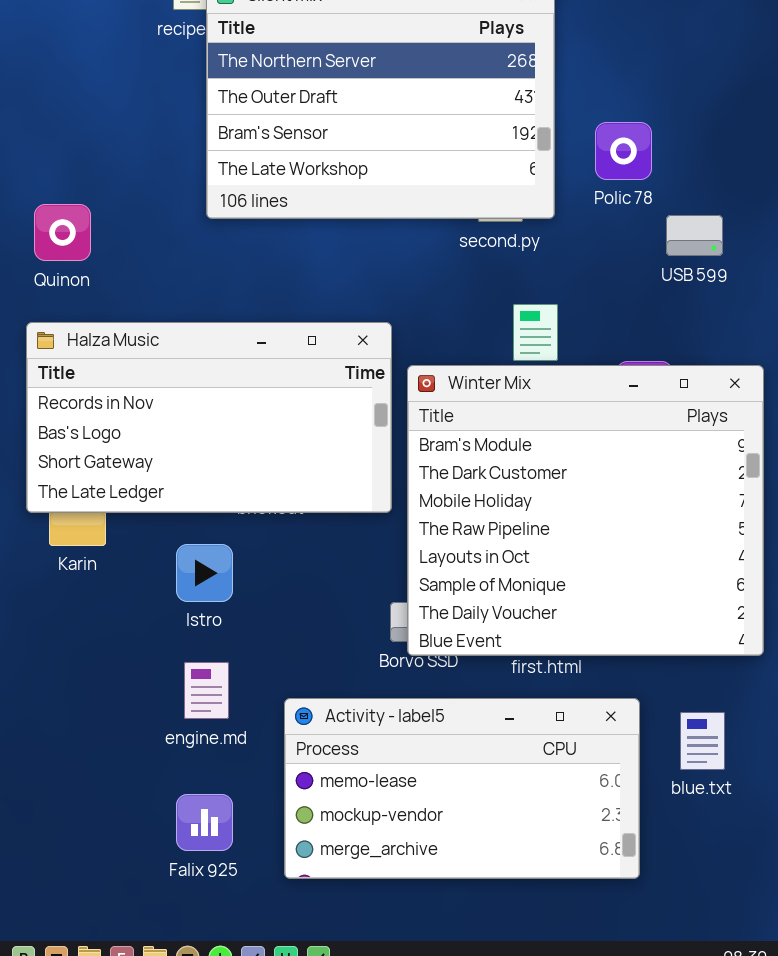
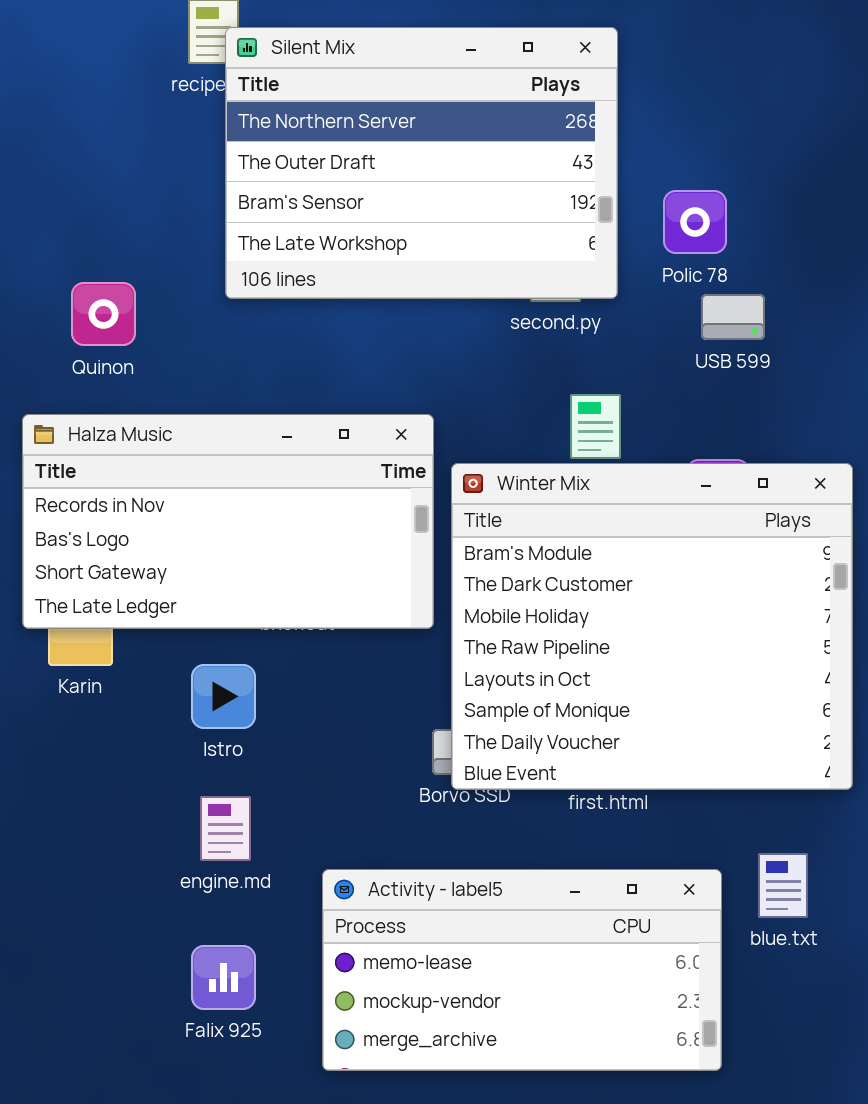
Quinon: [34,204,91,261] -> [71,282,136,346], moved
USB 599: [666,215,723,256] -> [701,294,765,340], moved
Activity - label5: [284,698,640,879] -> [322,869,722,1071], moved

